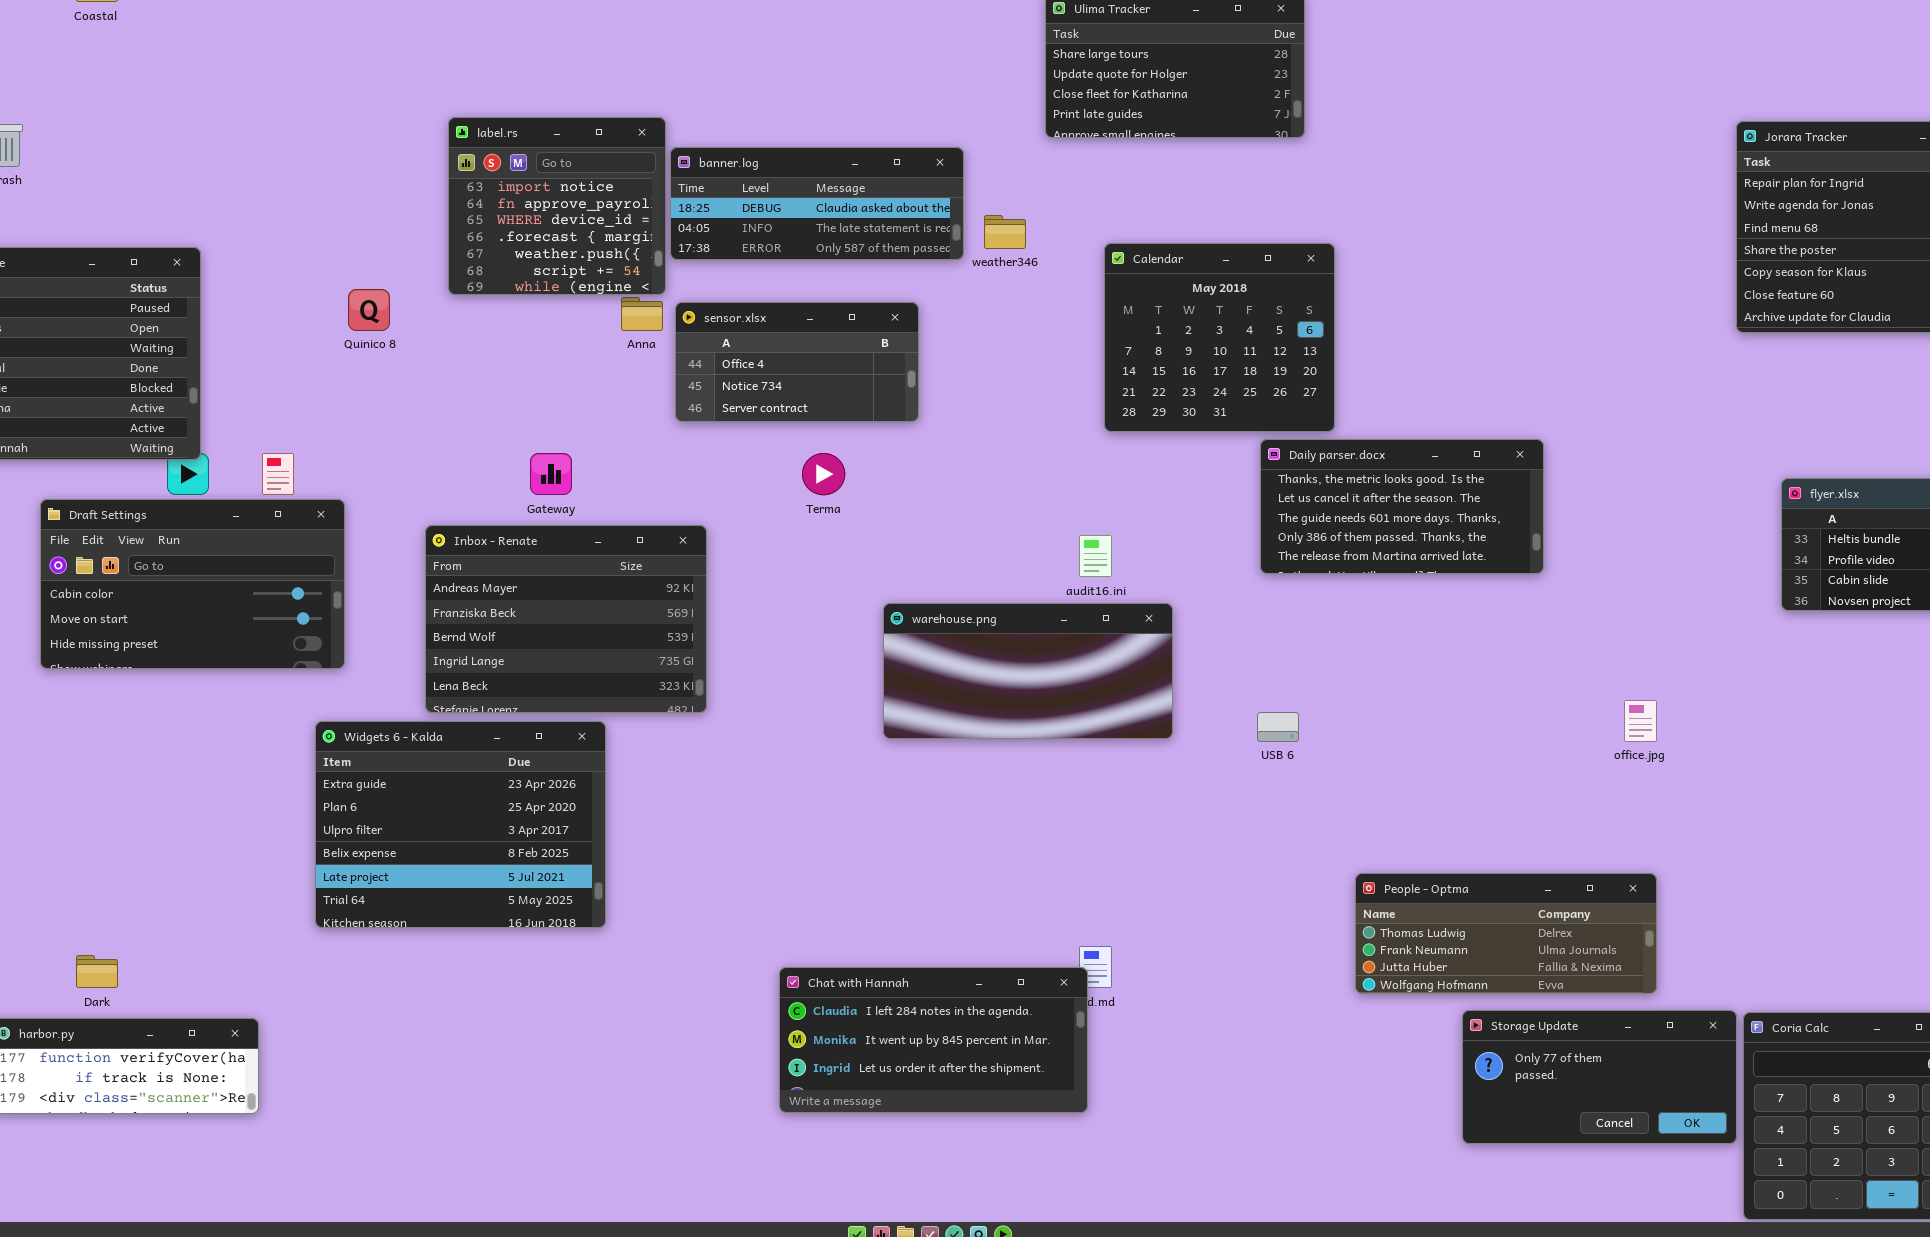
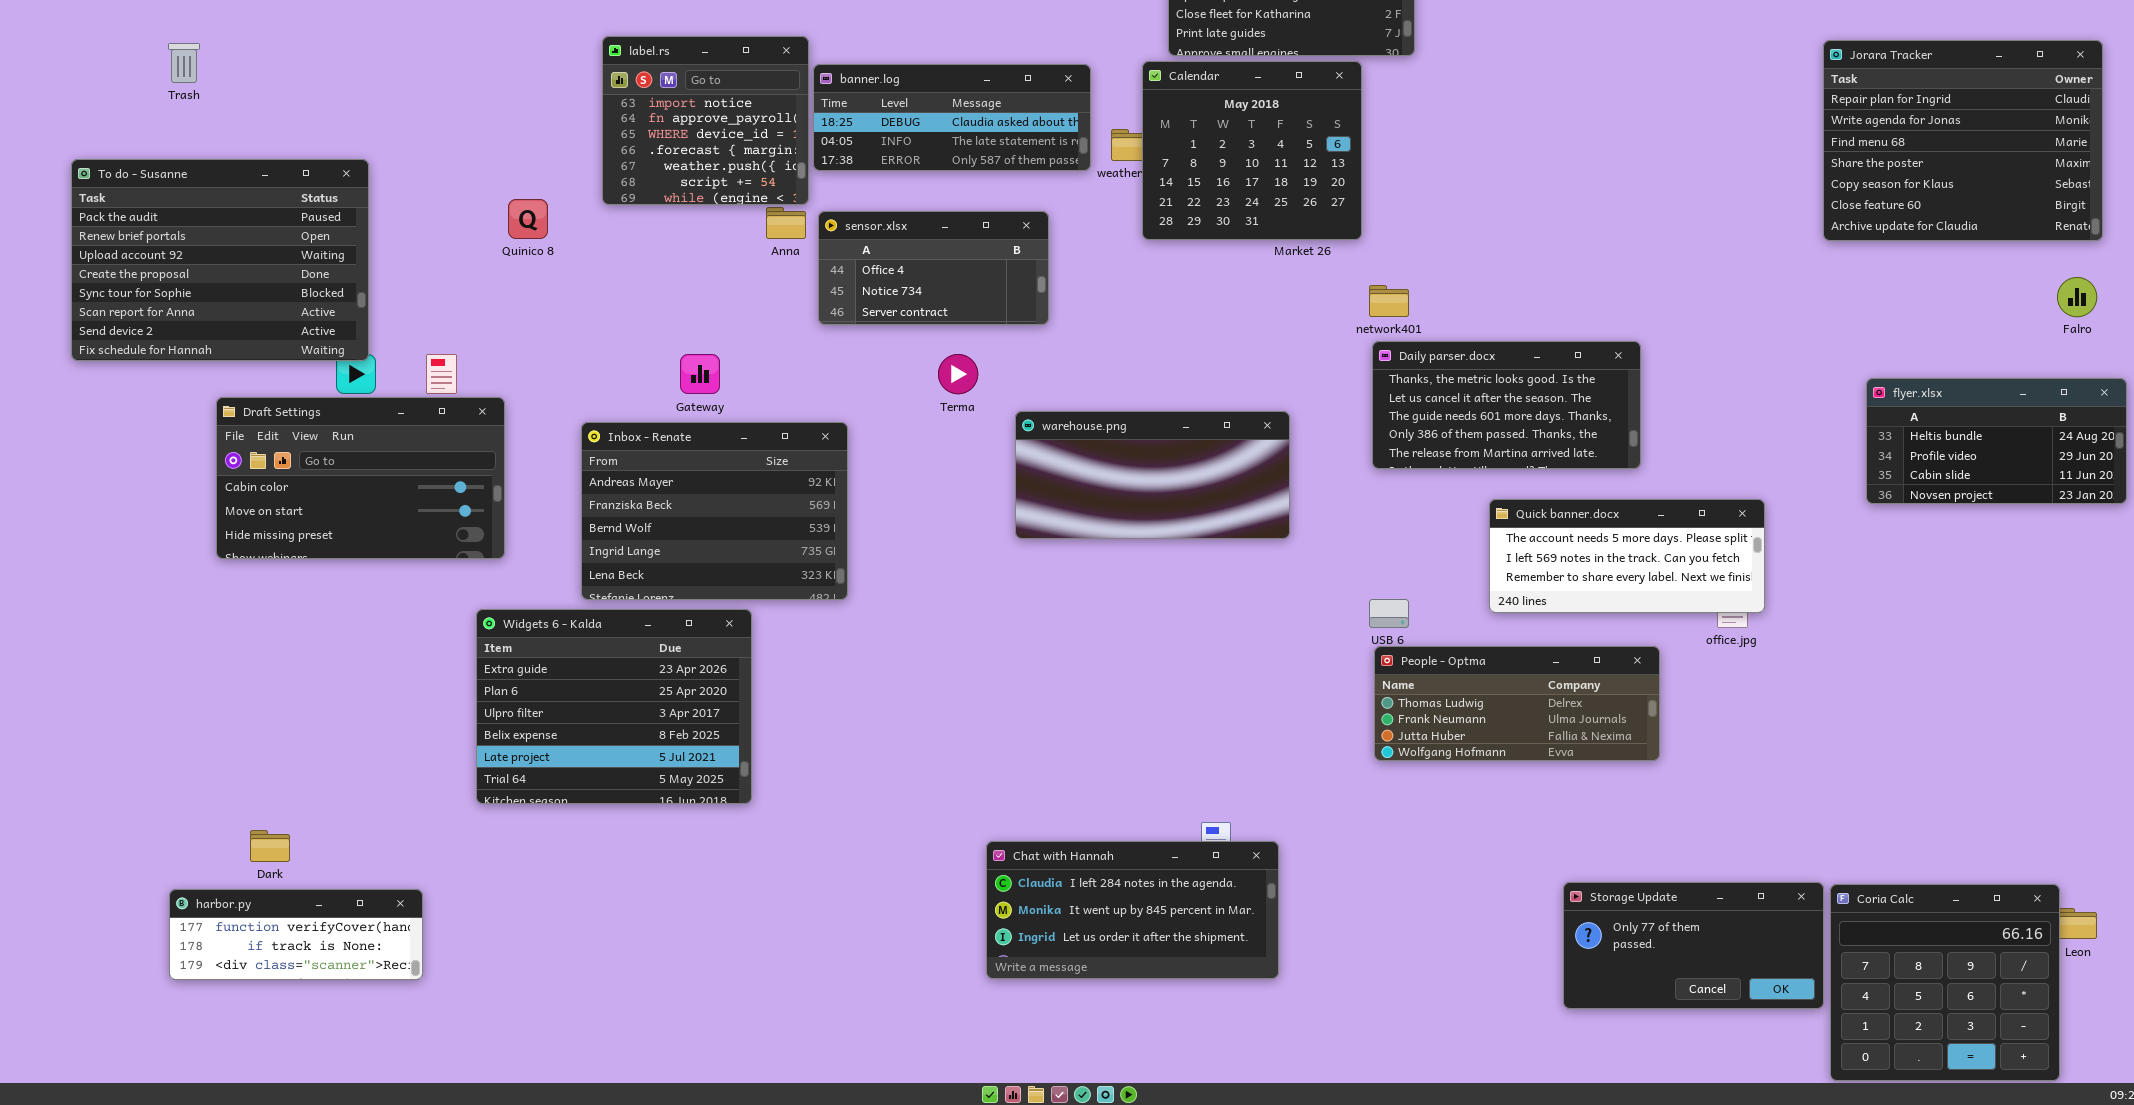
Calendar: [1104,243,1335,432] -> [1142,61,1362,240], moved
warehouse.png: [883,603,1173,739] -> [1015,411,1290,539], moved
Quick banner.docx: none -> [1489,499,1765,613], opened
People - Optma: [1355,873,1657,994] -> [1374,646,1660,761], moved
Chat with Hannah: [779,967,1088,1113] -> [986,841,1279,979], moved

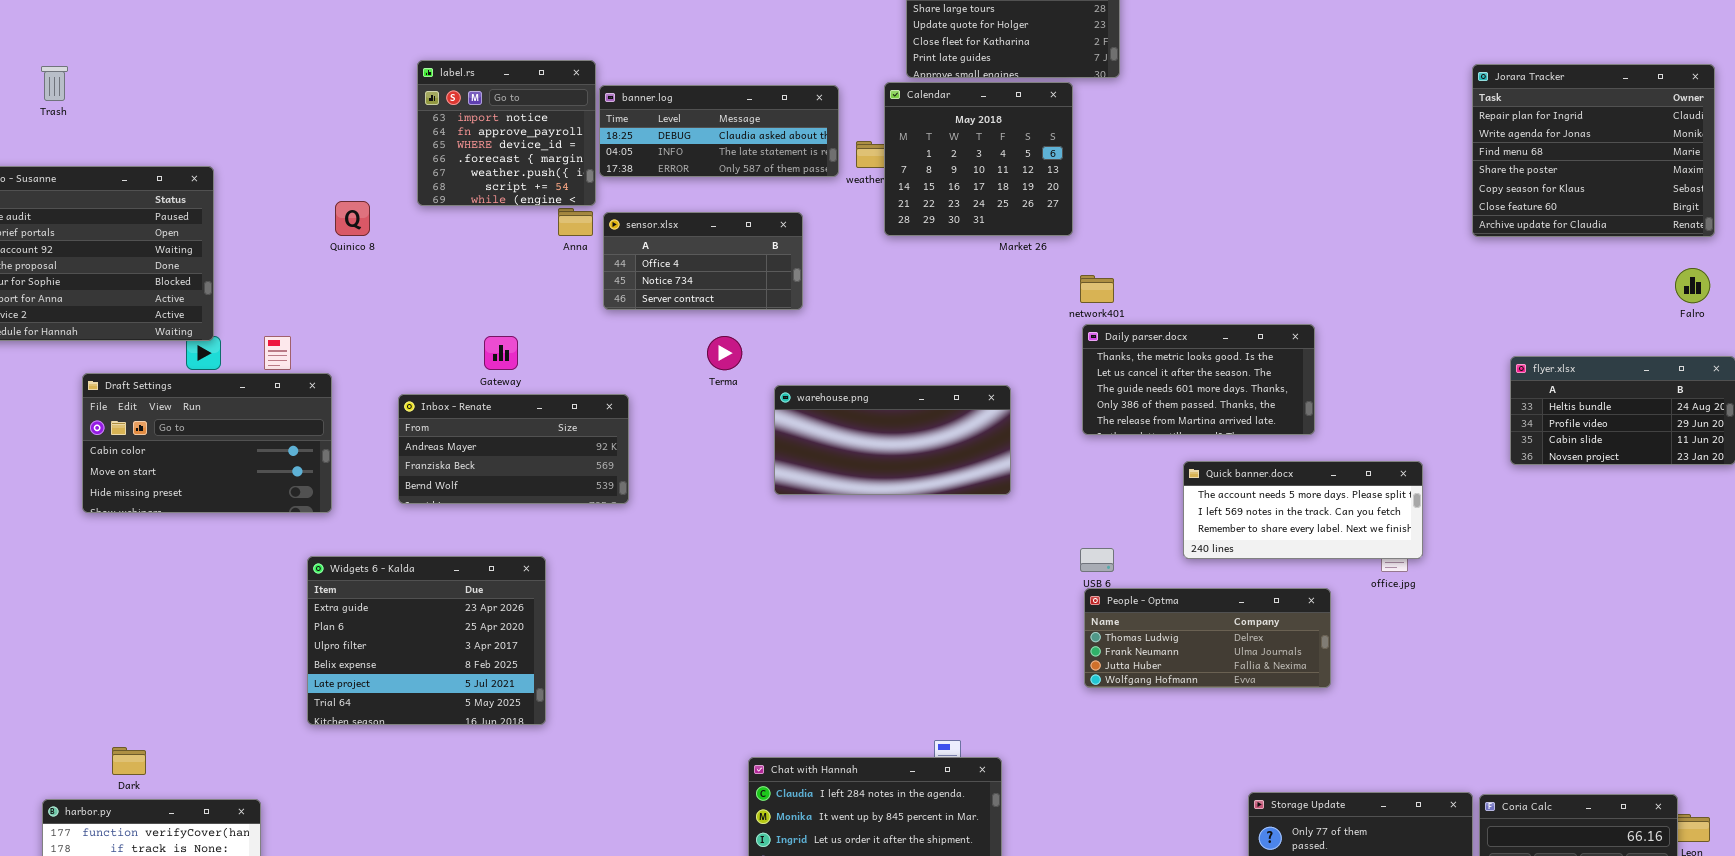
Inbox - Renate: [581,422,848,600] -> [398,394,629,504], resized

